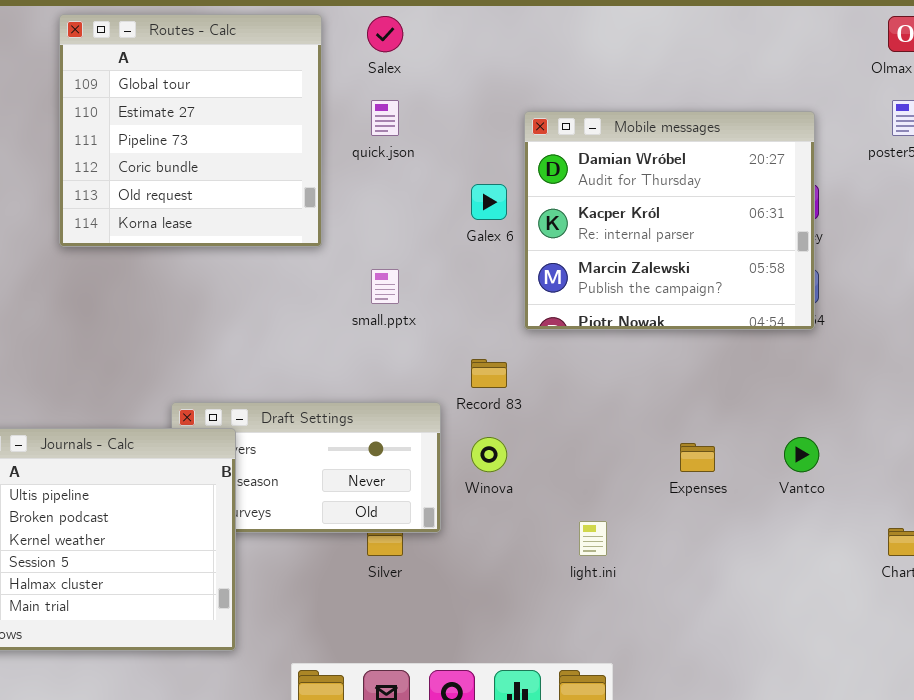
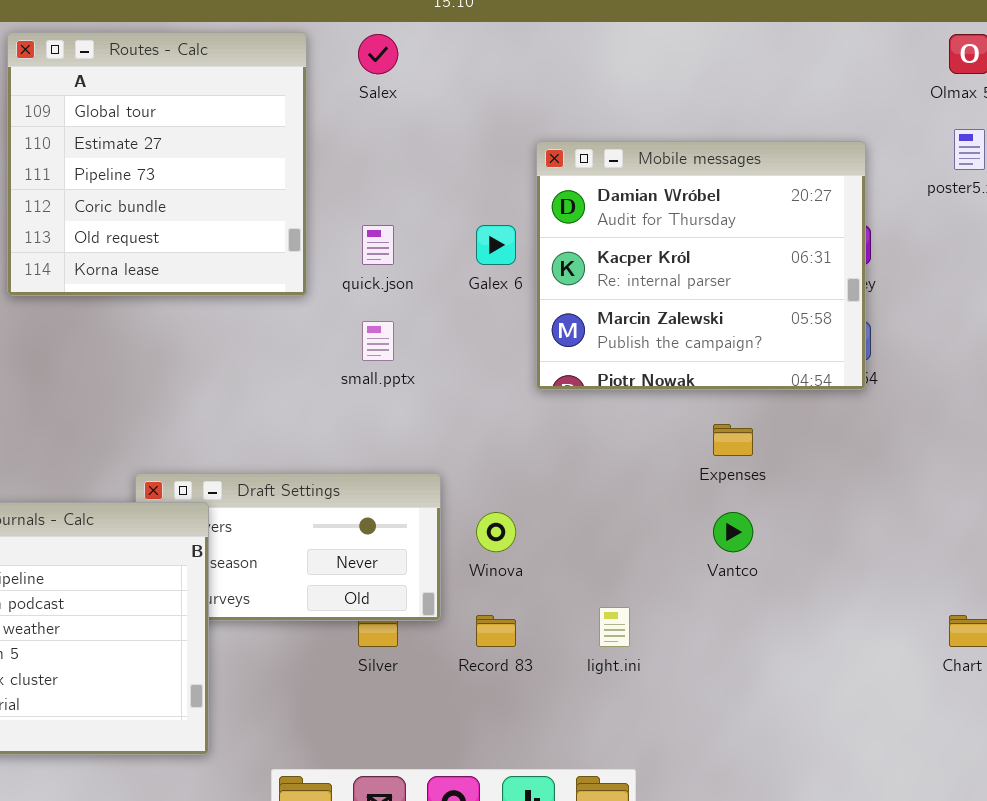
quick.json: [371,100,399,136] -> [362,225,394,265], moved
Record 83: [471,359,507,388] -> [476,615,516,647], moved
Vantco: [784,437,819,472] -> [713,512,753,552], moved
Expenses: [680,443,715,472] -> [713,424,753,456], moved

